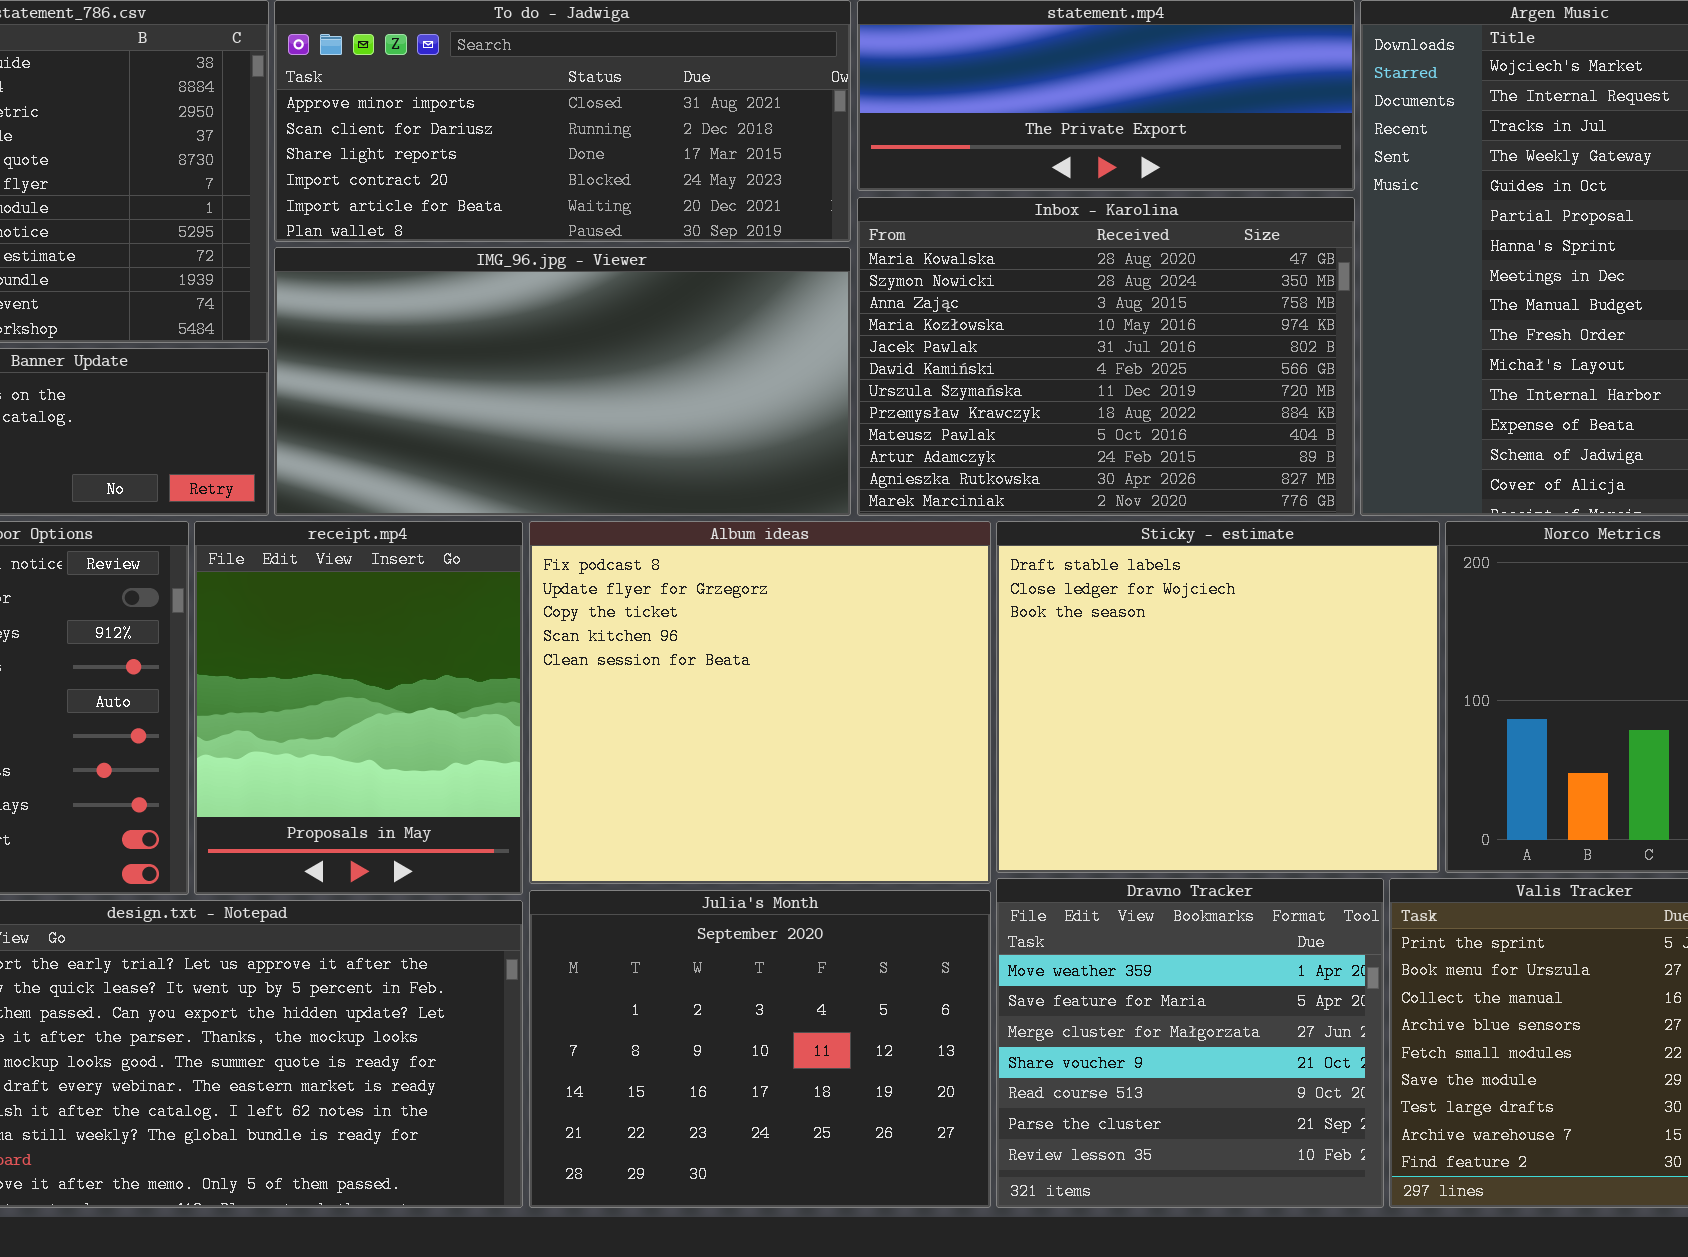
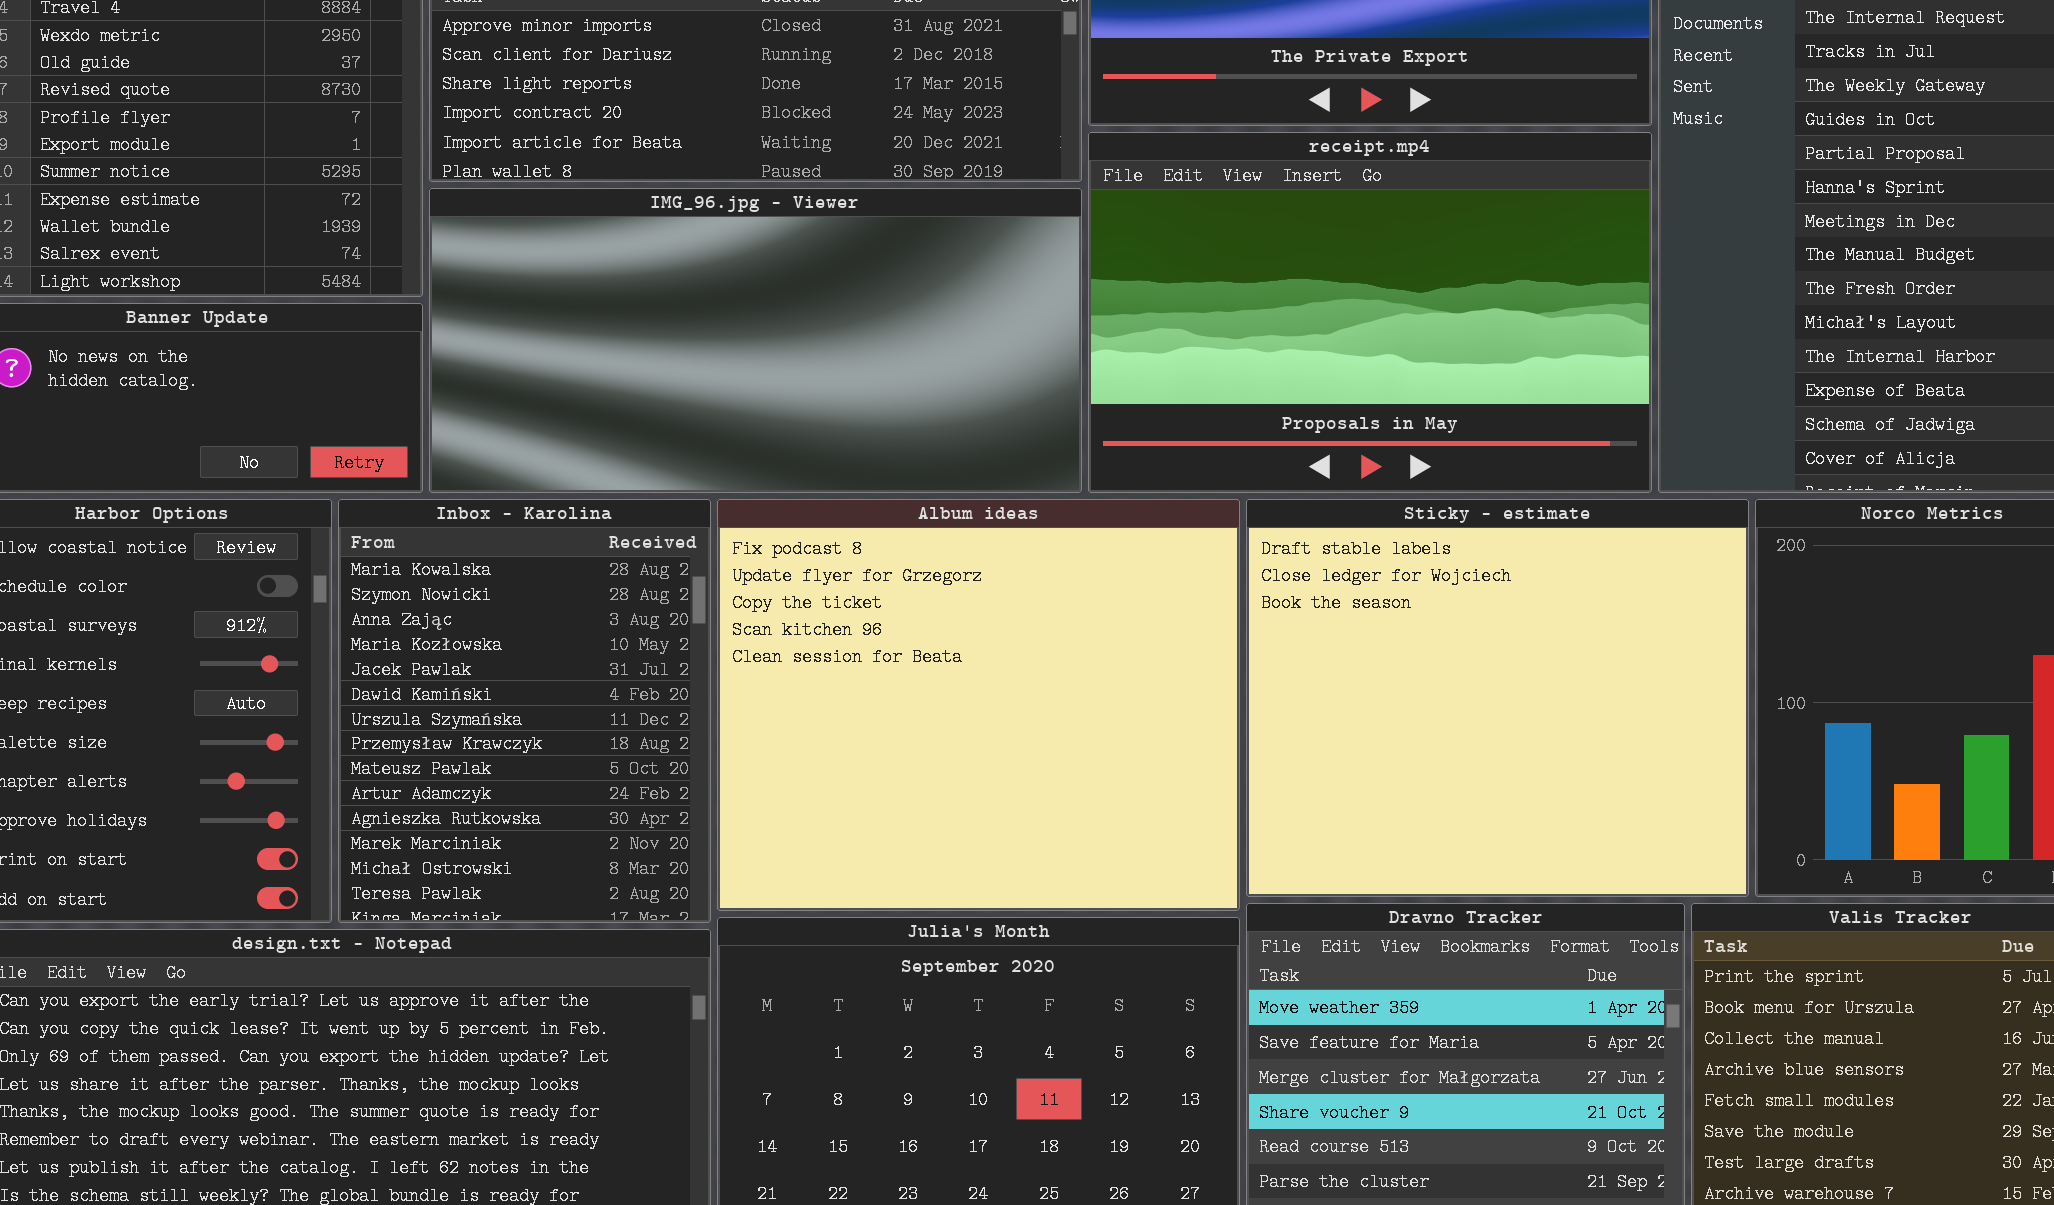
Inbox - Karolina: [857,197,1355,516] -> [338,499,711,923], moved, resized
receipt.mp4: [194,521,523,895] -> [1088,132,1652,493], moved, resized

